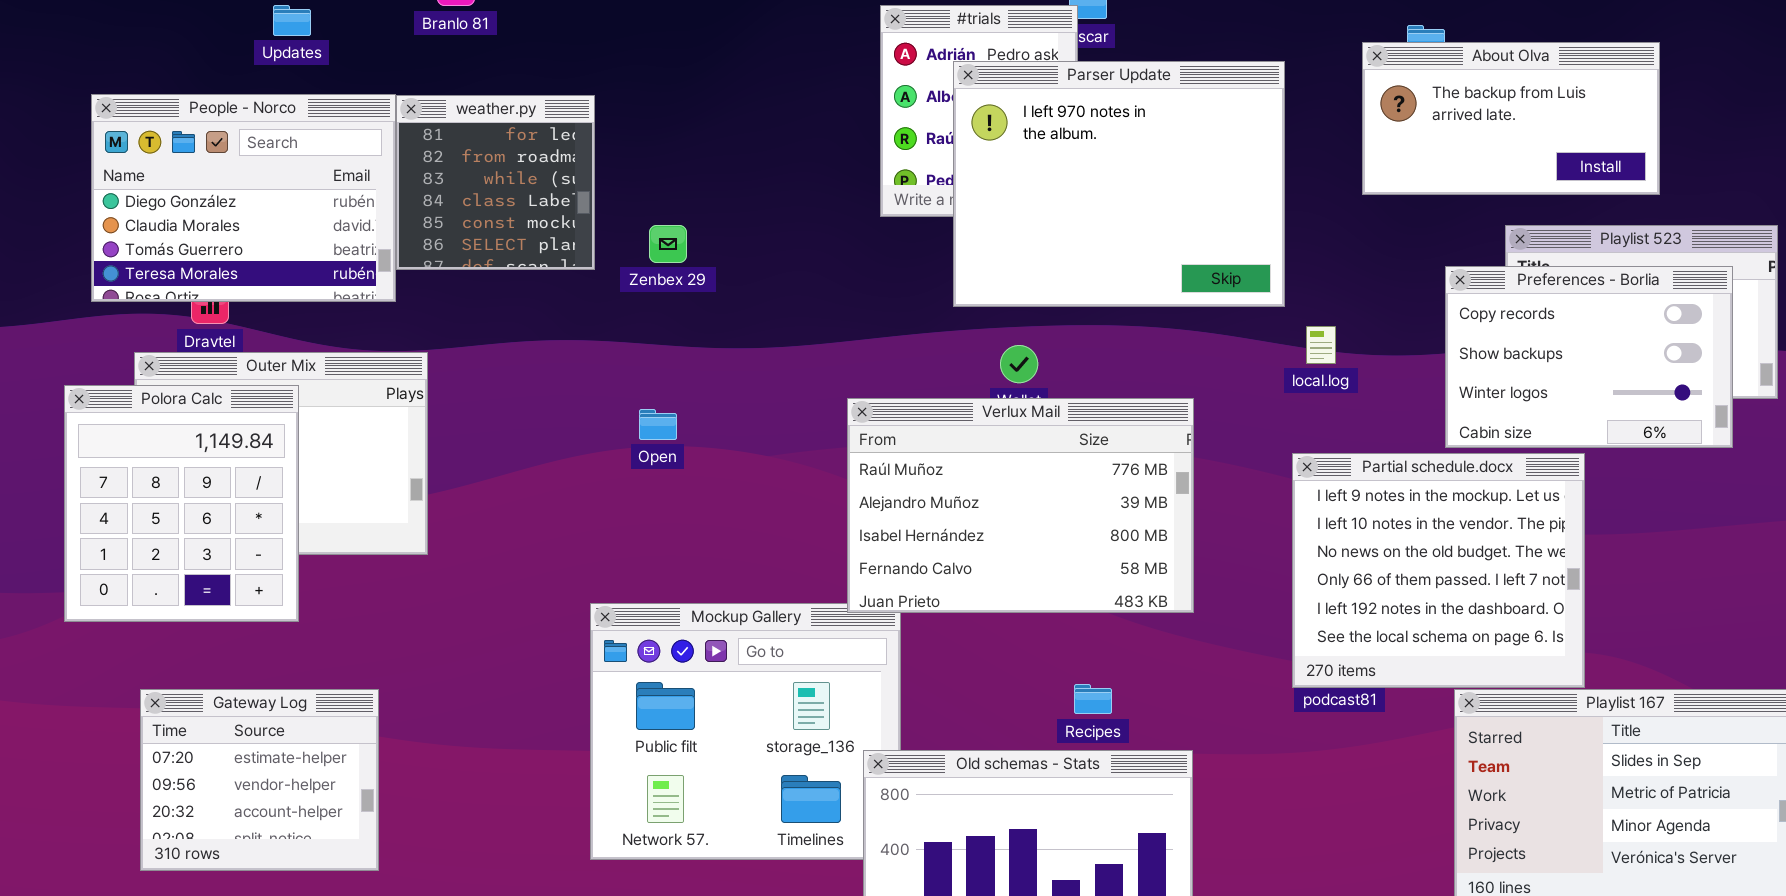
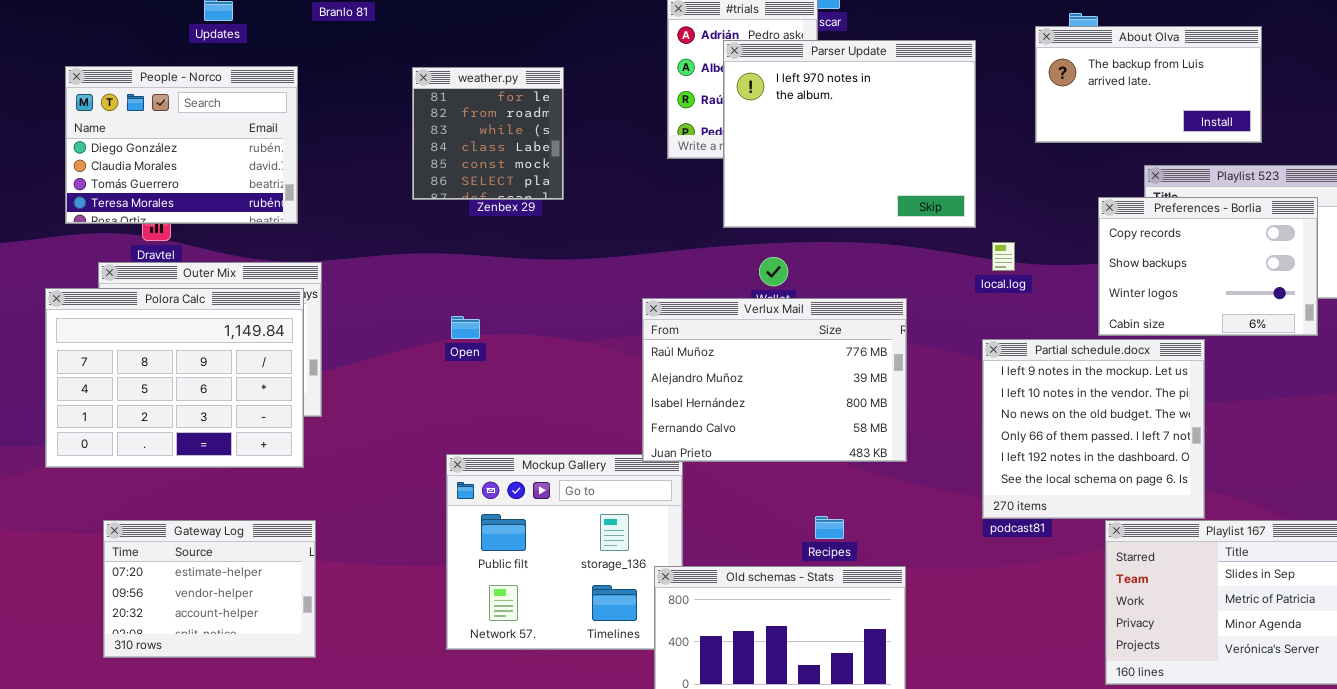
weather.py: [396,95,595,270] -> [412,67,564,200], moved
Polora Calc: [64,385,299,622] -> [45,288,304,468], resized
Open: [639,409,677,440] -> [451,316,480,339], moved
Gateway Log: [140,689,379,871] -> [103,520,316,658], resized

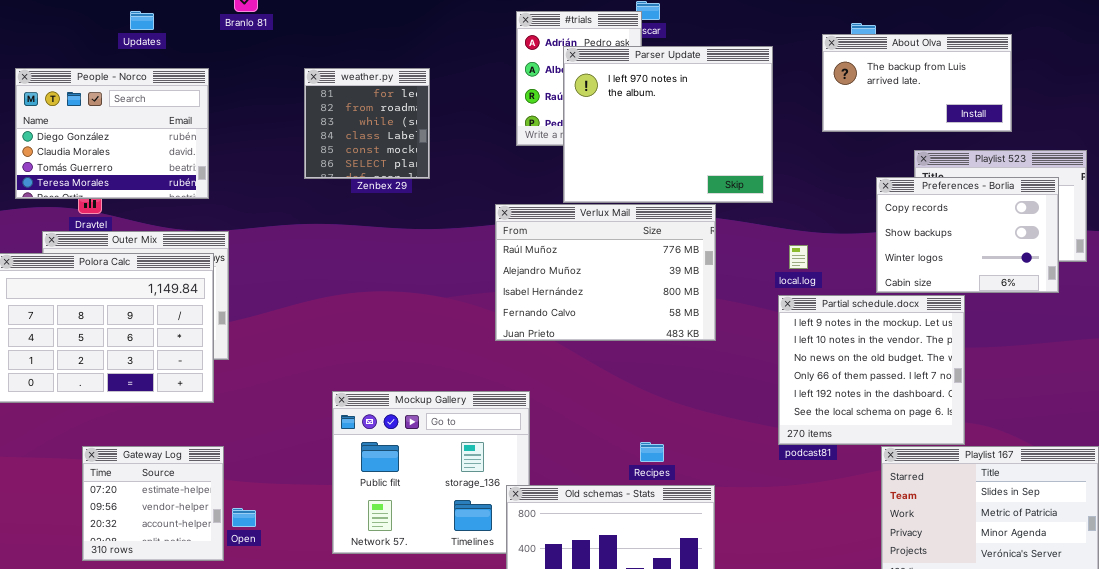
local.log: [992,242,1015,271] -> [789,245,808,269], moved
Verlux Mail: [642,298,907,462] -> [495,204,716,341], moved
Open: [451,316,480,339] -> [232,508,256,527], moved
Gateway Log: [103,520,316,658] -> [82,446,224,561], resized

